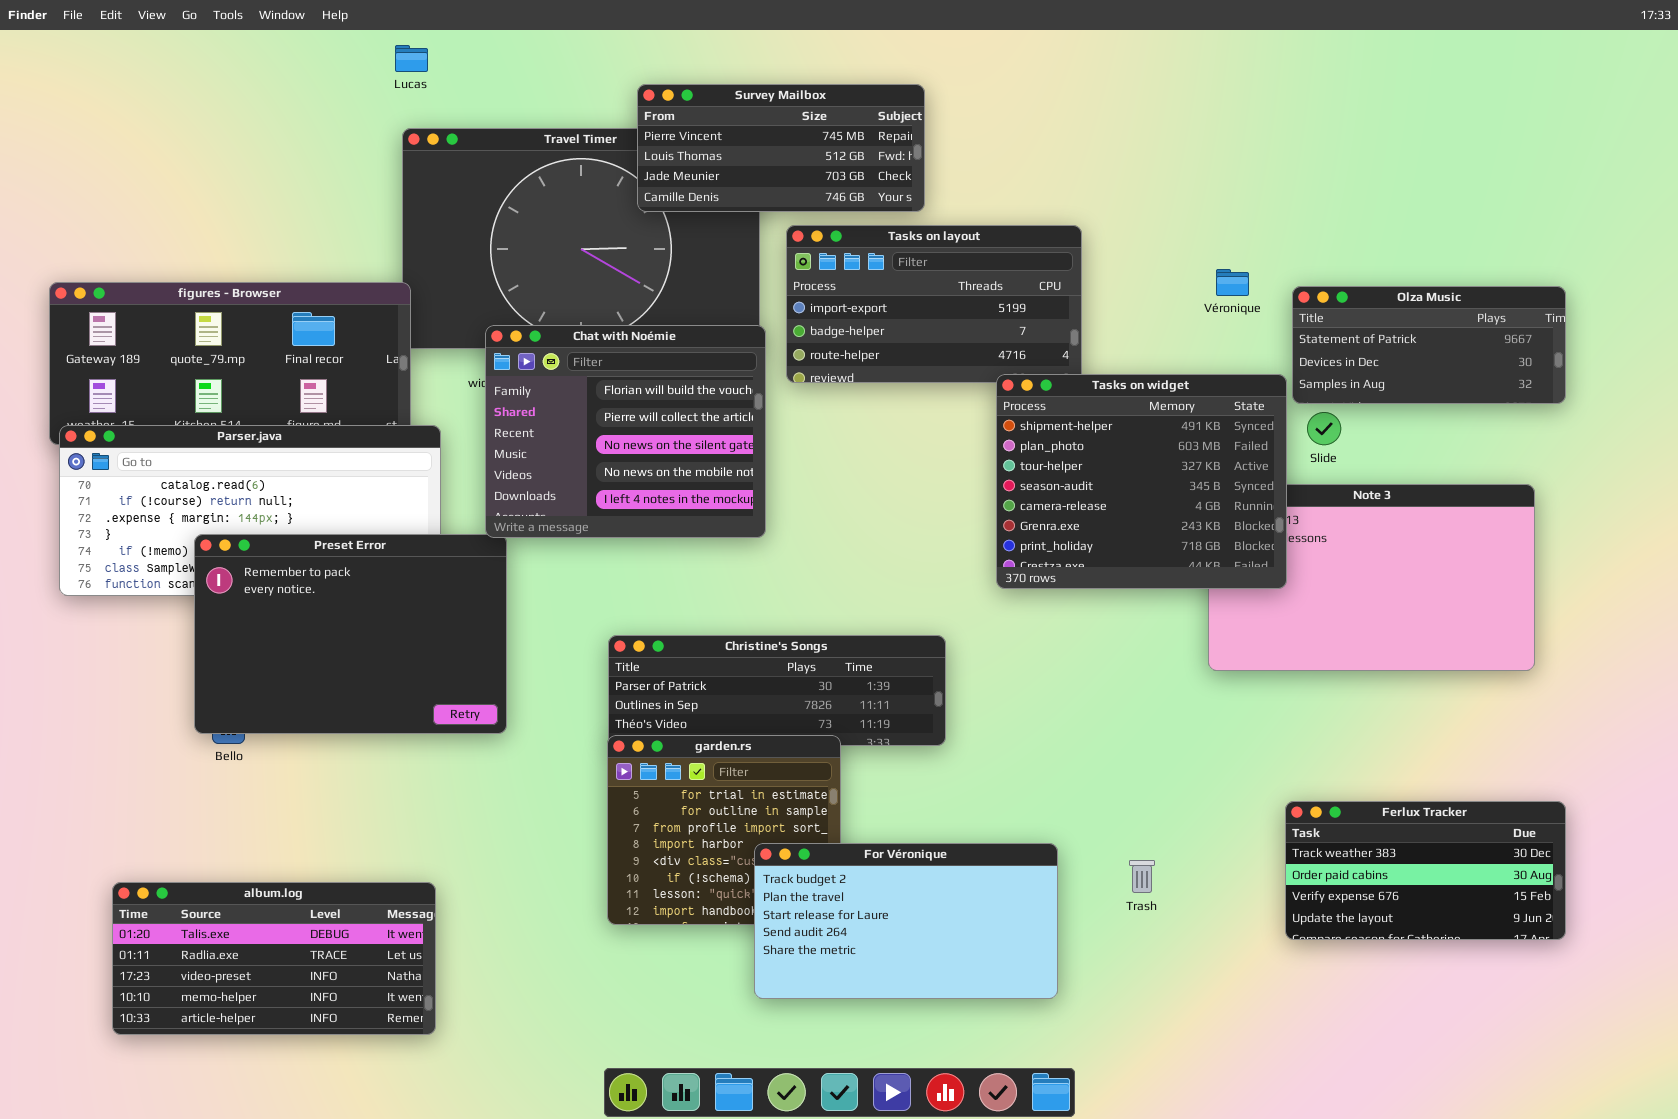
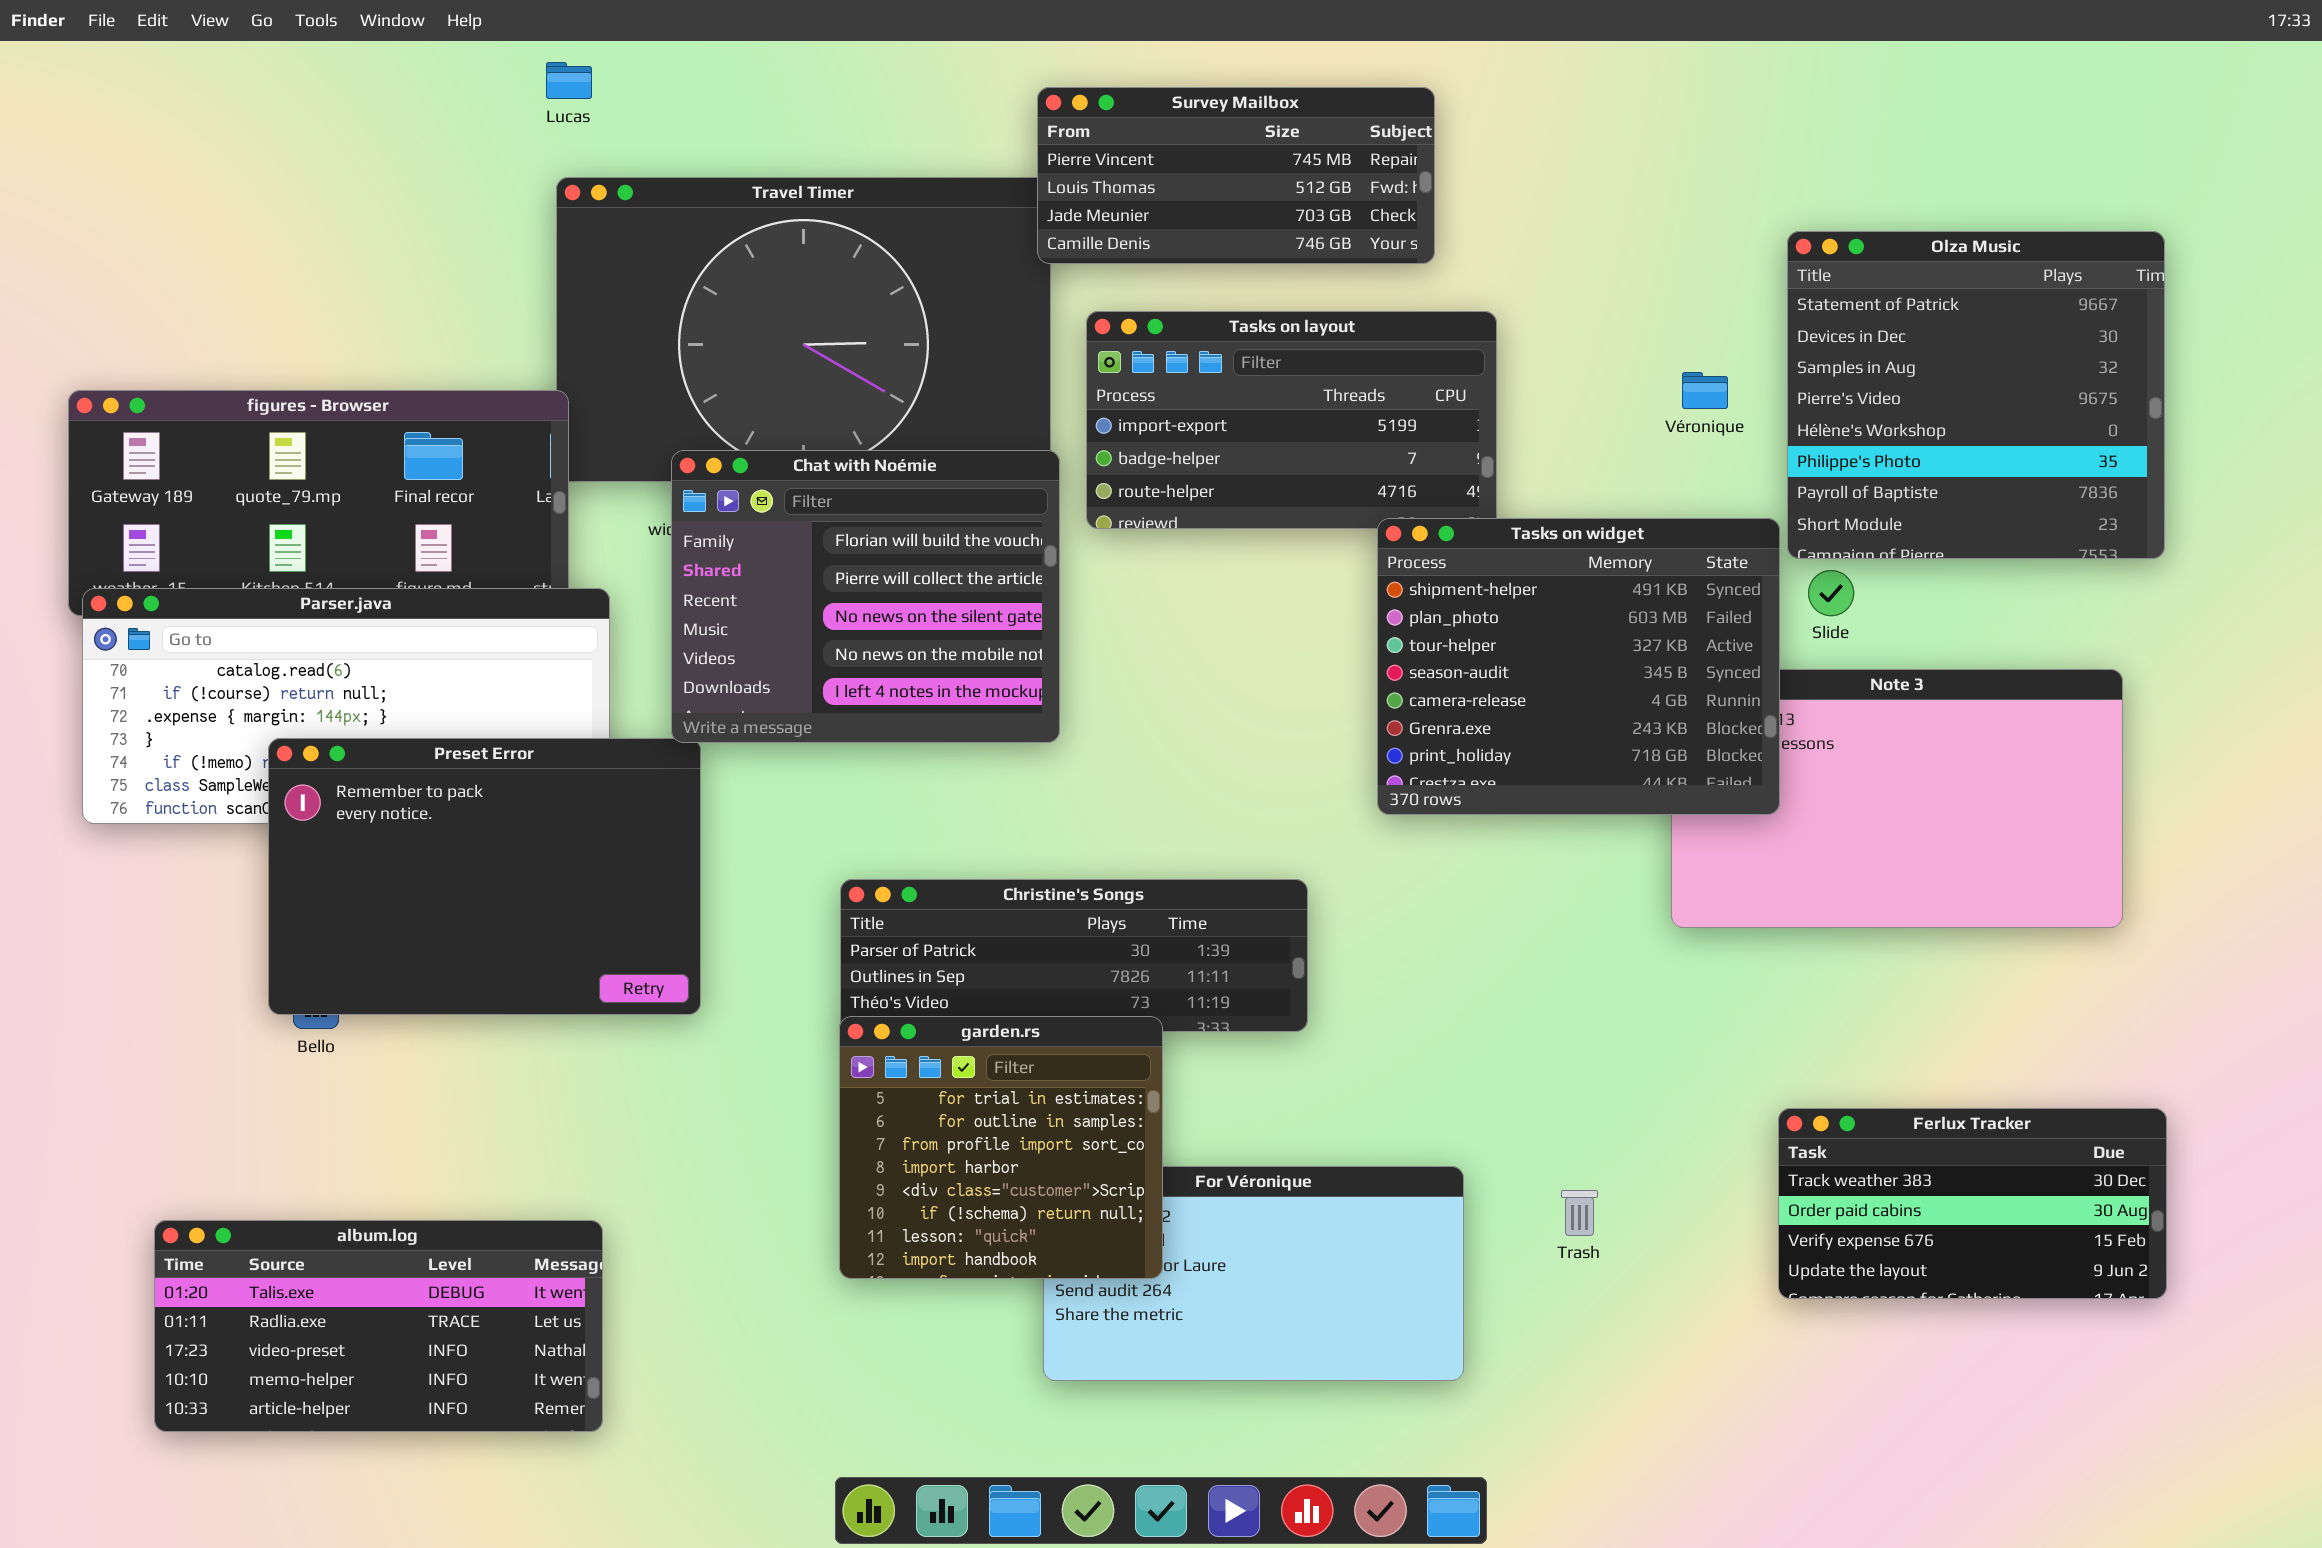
Survey Mailbox: [637,84,925,212] -> [1037,87,1435,264], moved
Olza Music: [1292,286,1566,404] -> [1787,231,2165,559], resized
garden.rs: [607,735,841,925] -> [839,1016,1163,1279], raised

